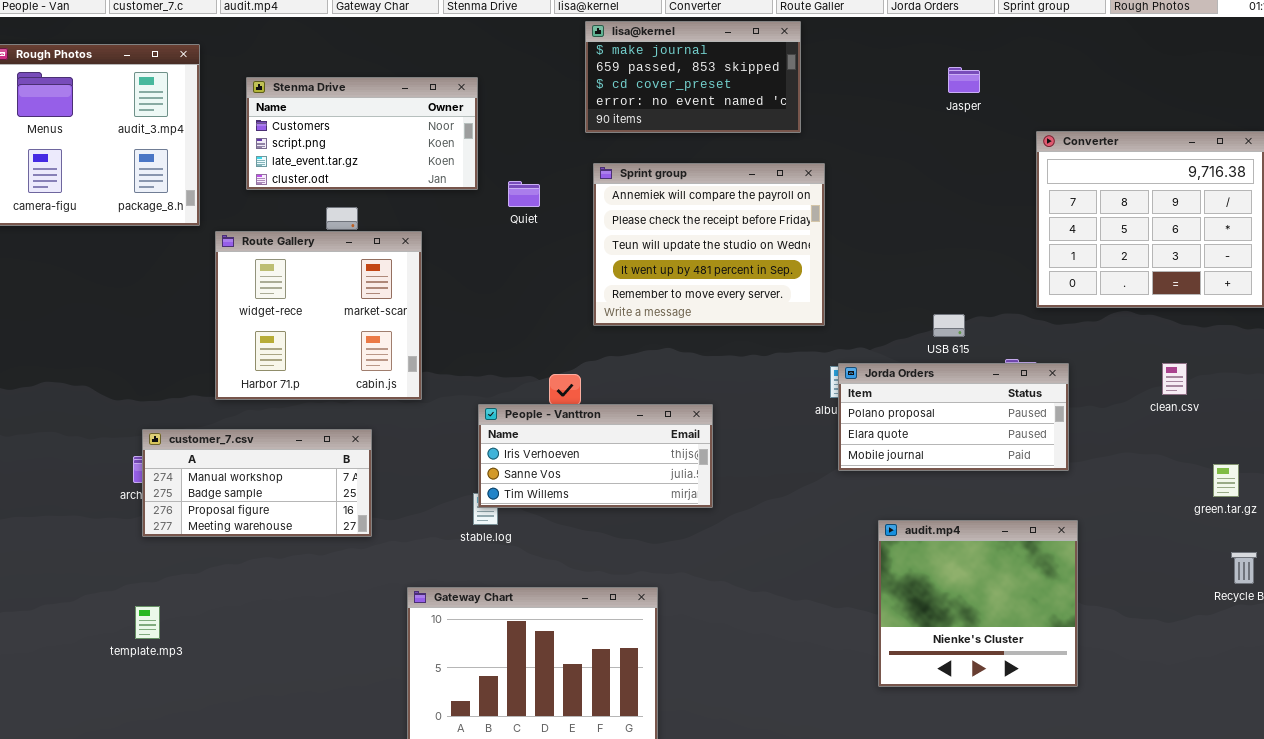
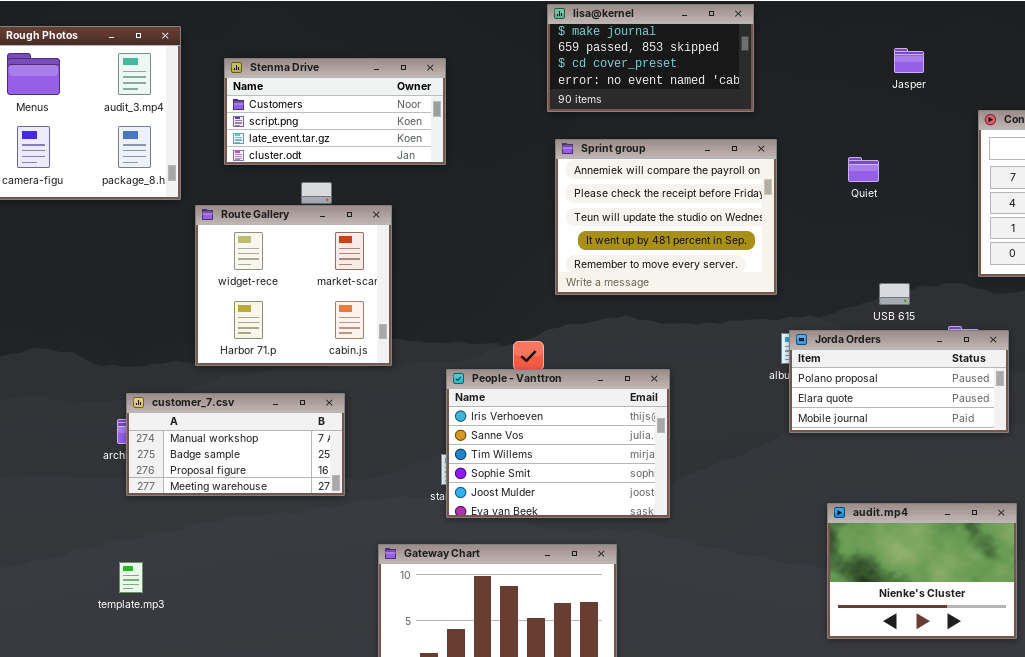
Quiet: [508,181,540,207] -> [848,157,879,182], moved
People - Vanttron: [478,404,713,508] -> [446,369,670,518], resized
audit.mp4: [878,520,1078,687] -> [827,503,1017,639], resized

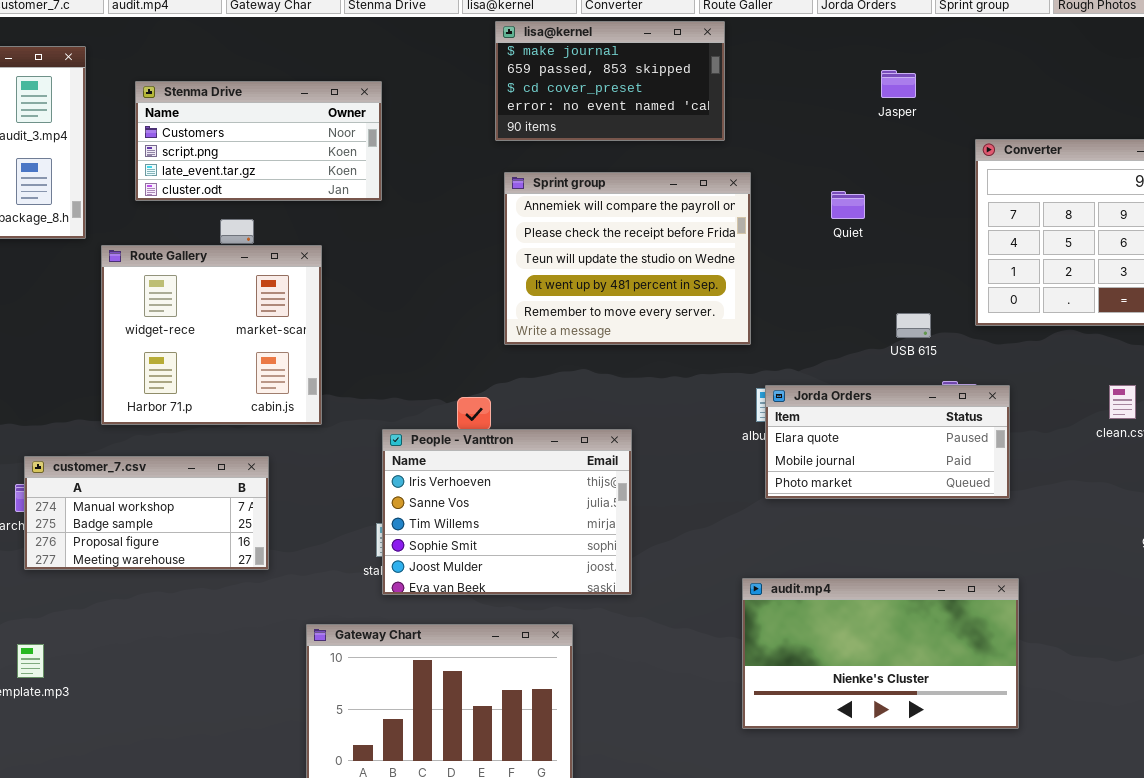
USB 615: [879,283,910,305] -> [896,313,931,338], moved
Jorda Orders: [789,330,1009,433] -> [765,385,1010,499], scrolled down 1 row
audit.mp4: [827,503,1017,639] -> [742,578,1019,729], resized

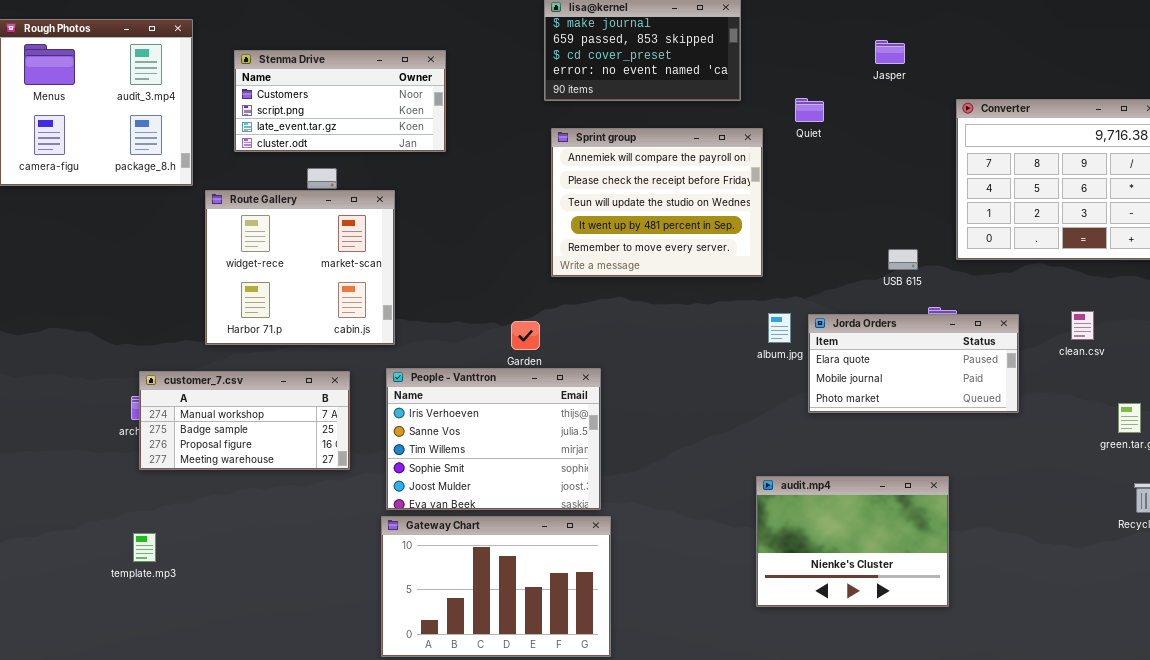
Quiet: [831,191,865,219] -> [795,98,824,122], moved
Jorda Orders: [765,385,1010,499] -> [808,314,1019,413], moved
People - Vanttron: [382,429,632,595] -> [386,368,601,510], moved
audit.mp4: [742,578,1019,729] -> [756,476,949,607], resized

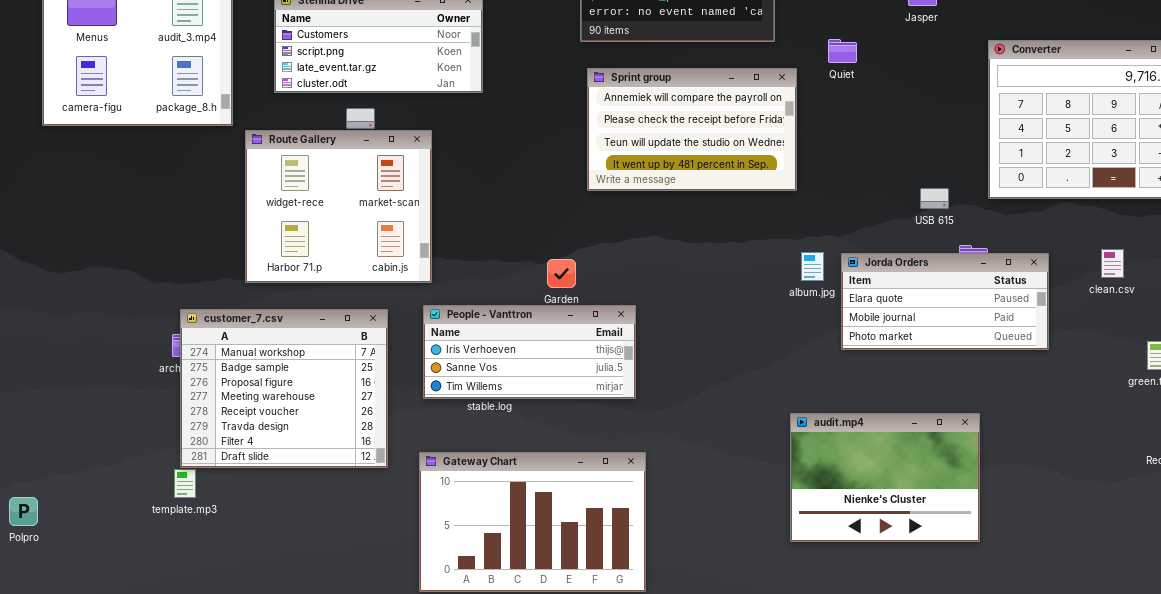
Sprint group: [551,128,763,277] -> [587,68,797,191], resized
People - Vanttron: [386,368,601,510] -> [423,305,636,399], resized
customer_7.csv: [139,371,350,470] -> [180,309,388,468], resized

